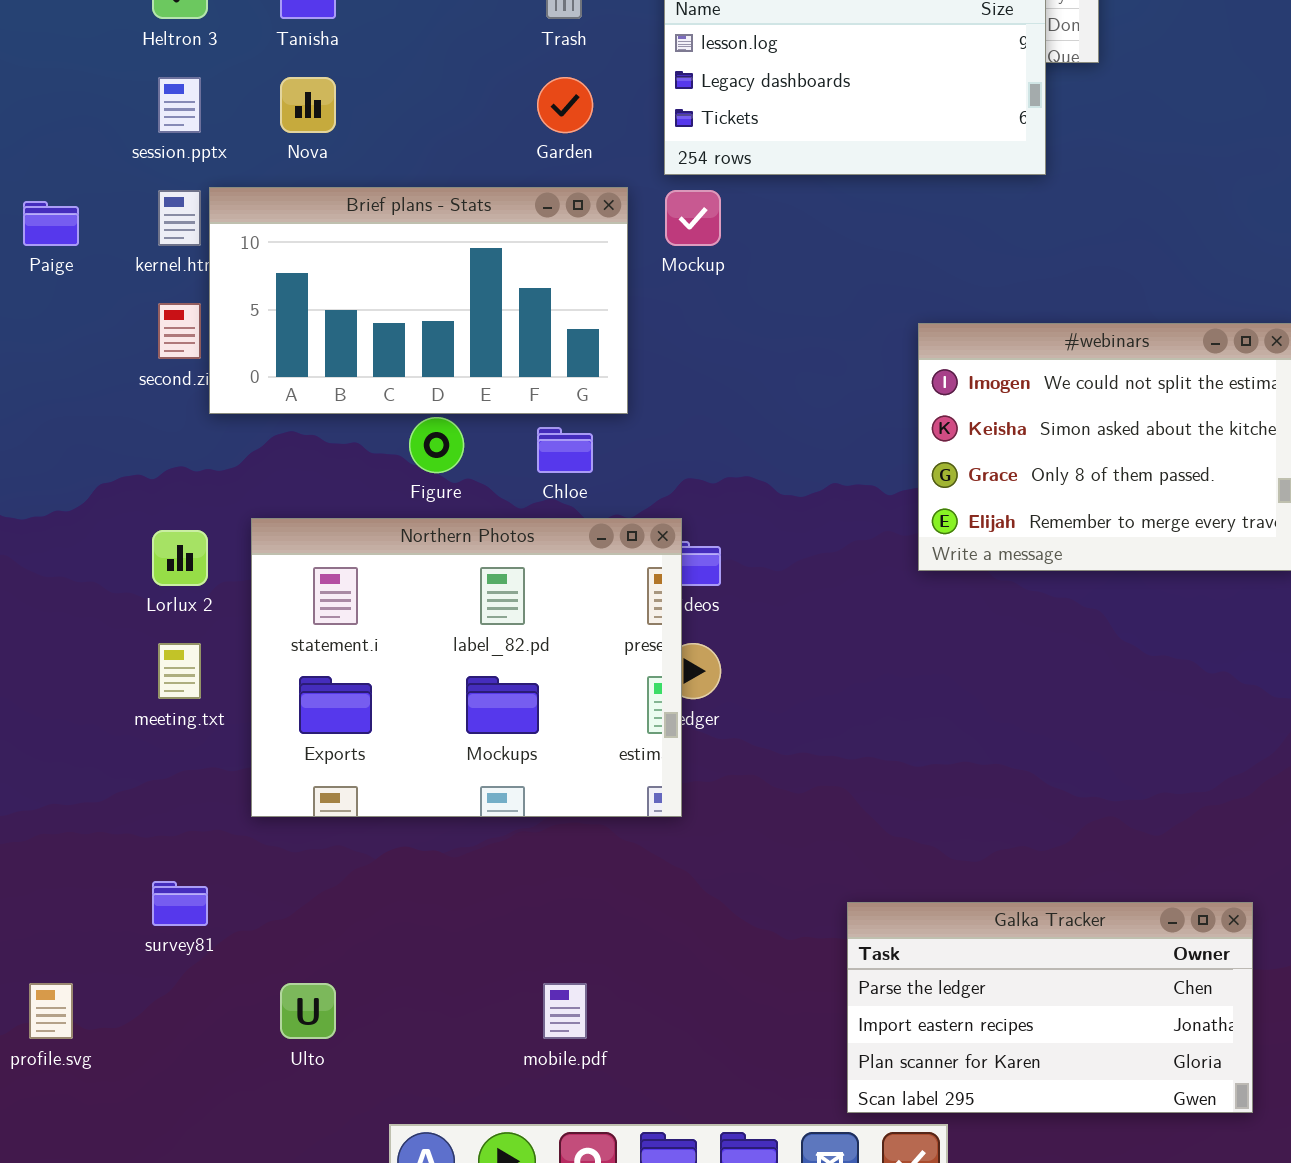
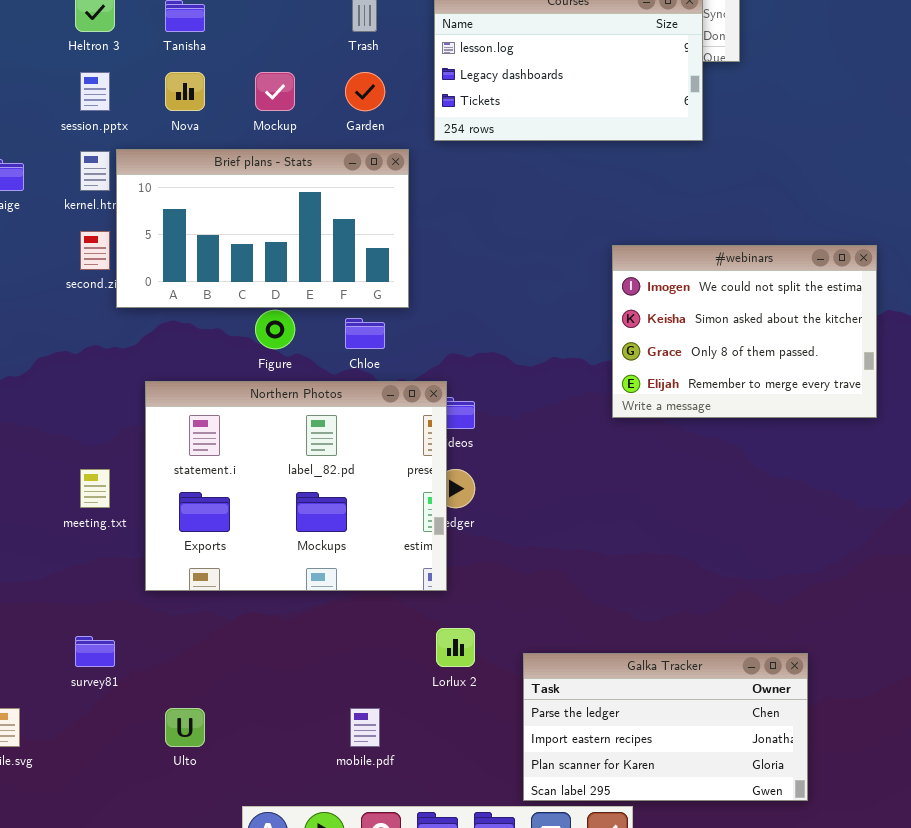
Mockup: [665,190,721,246] -> [255,72,295,111], moved
Lorlux 2: [152,530,208,586] -> [436,628,475,667], moved
Galka Tracker: [847,902,1253,1113] -> [523,653,808,801], moved

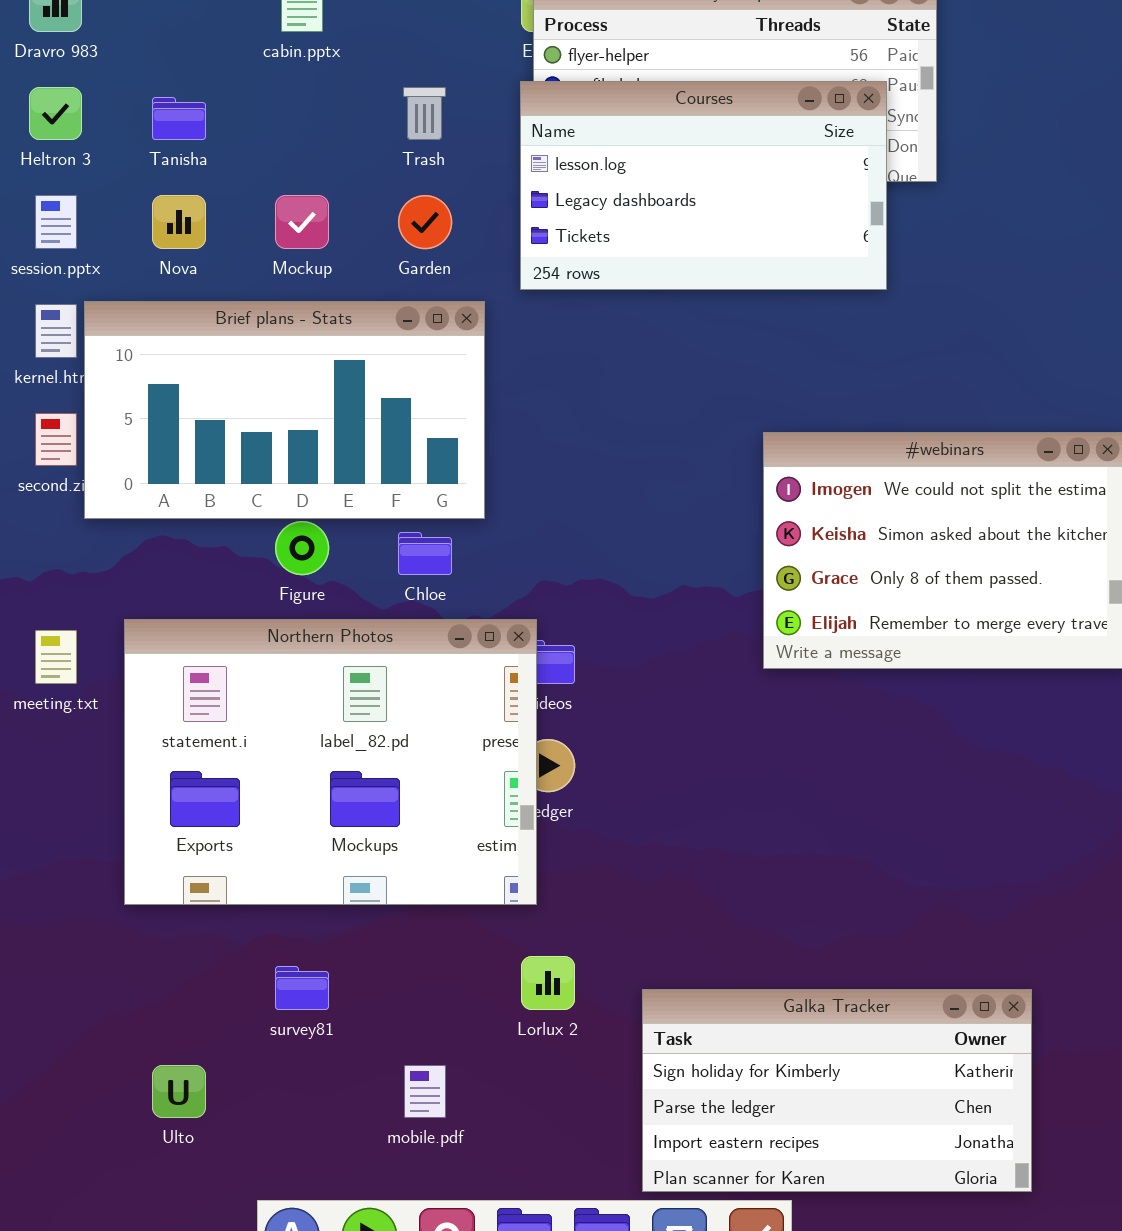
meeting.txt: [80,469,110,508] -> [35,630,77,684], moved
survey81: [75,636,115,667] -> [275,966,329,1010], moved
Galka Tracker: [523,653,808,801] -> [642,989,1032,1192], scrolled up 1 row

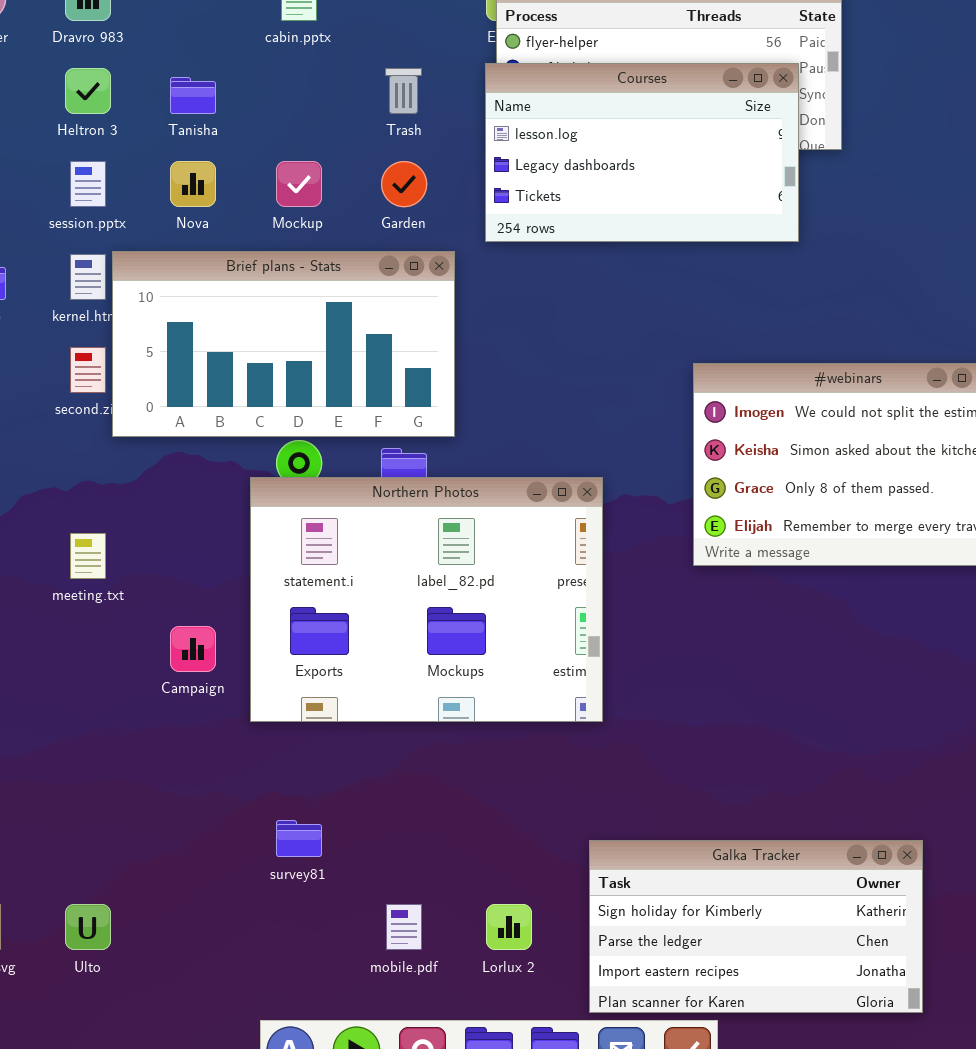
Northern Photos: [124,619,537,905] -> [250,477,603,722], moved
Lorlux 2: [521,956,575,1010] -> [486,904,532,950], moved
Ulto: [152,1065,206,1118] -> [65,904,111,950], moved

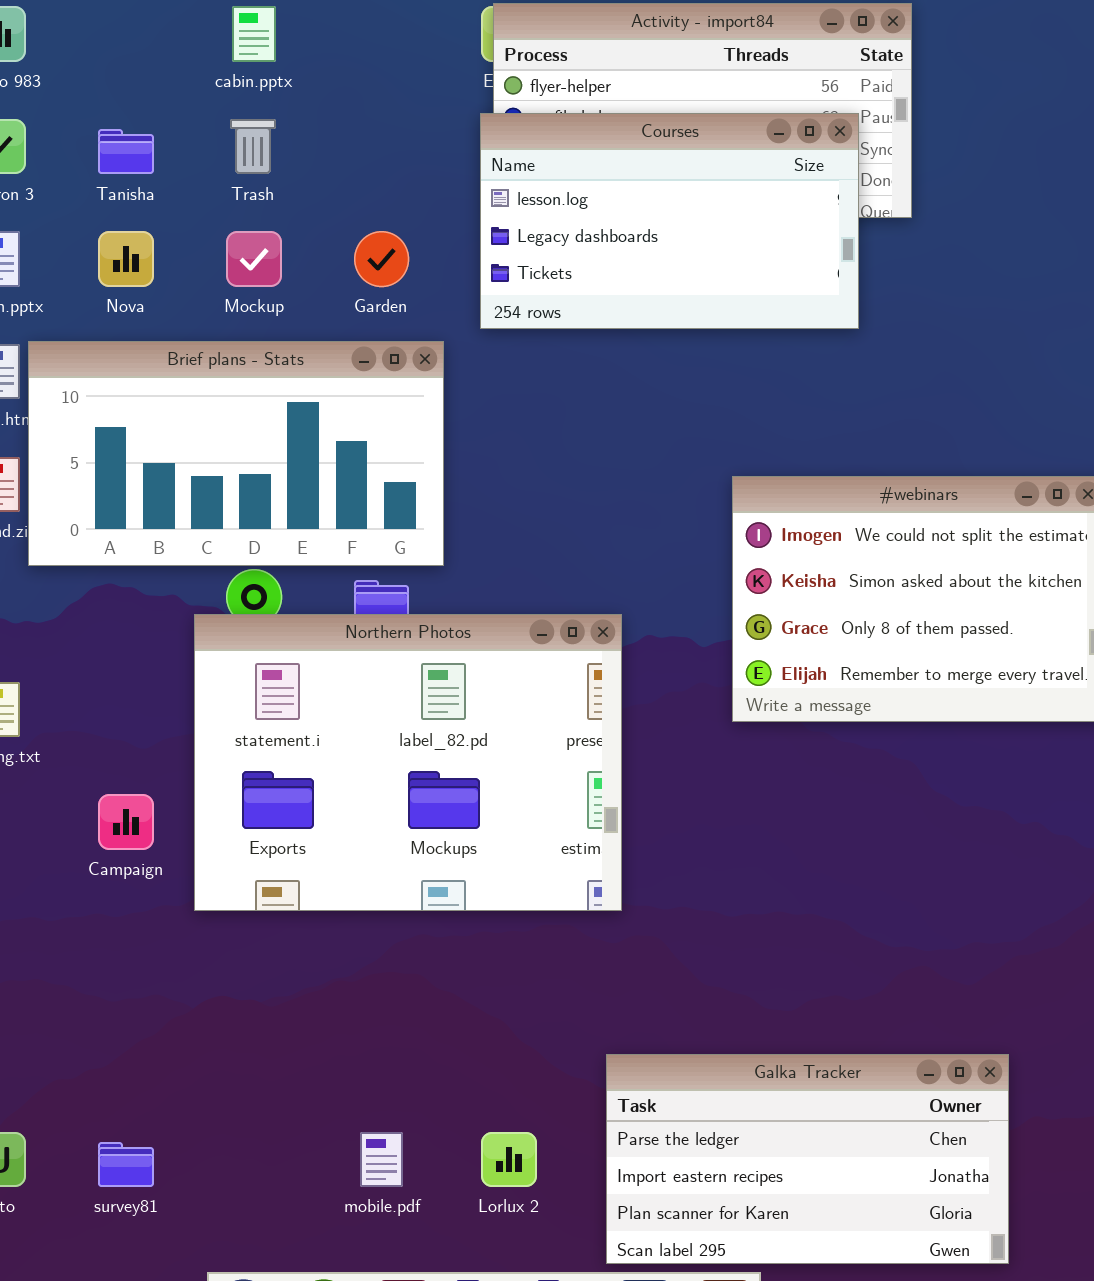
Trash: [385,68,422,114] -> [230,119,276,174], moved
survey81: [276,820,322,857] -> [98,1142,154,1187], moved
Galka Tracker: [589,840,923,1013] -> [606,1054,1009,1264], scrolled down 1 row

